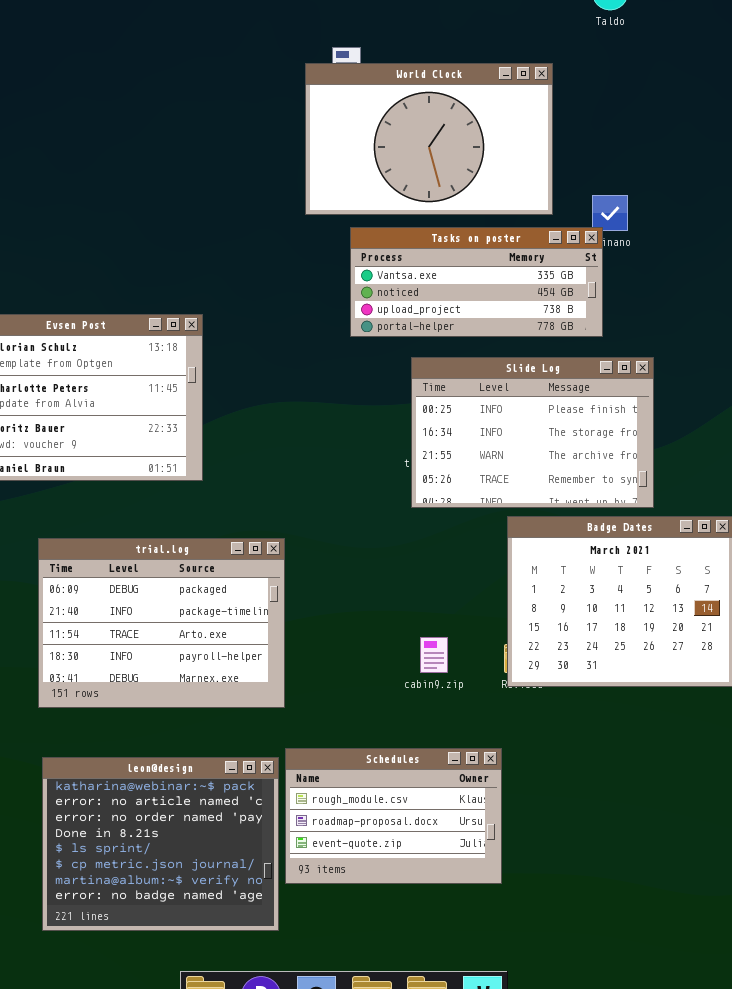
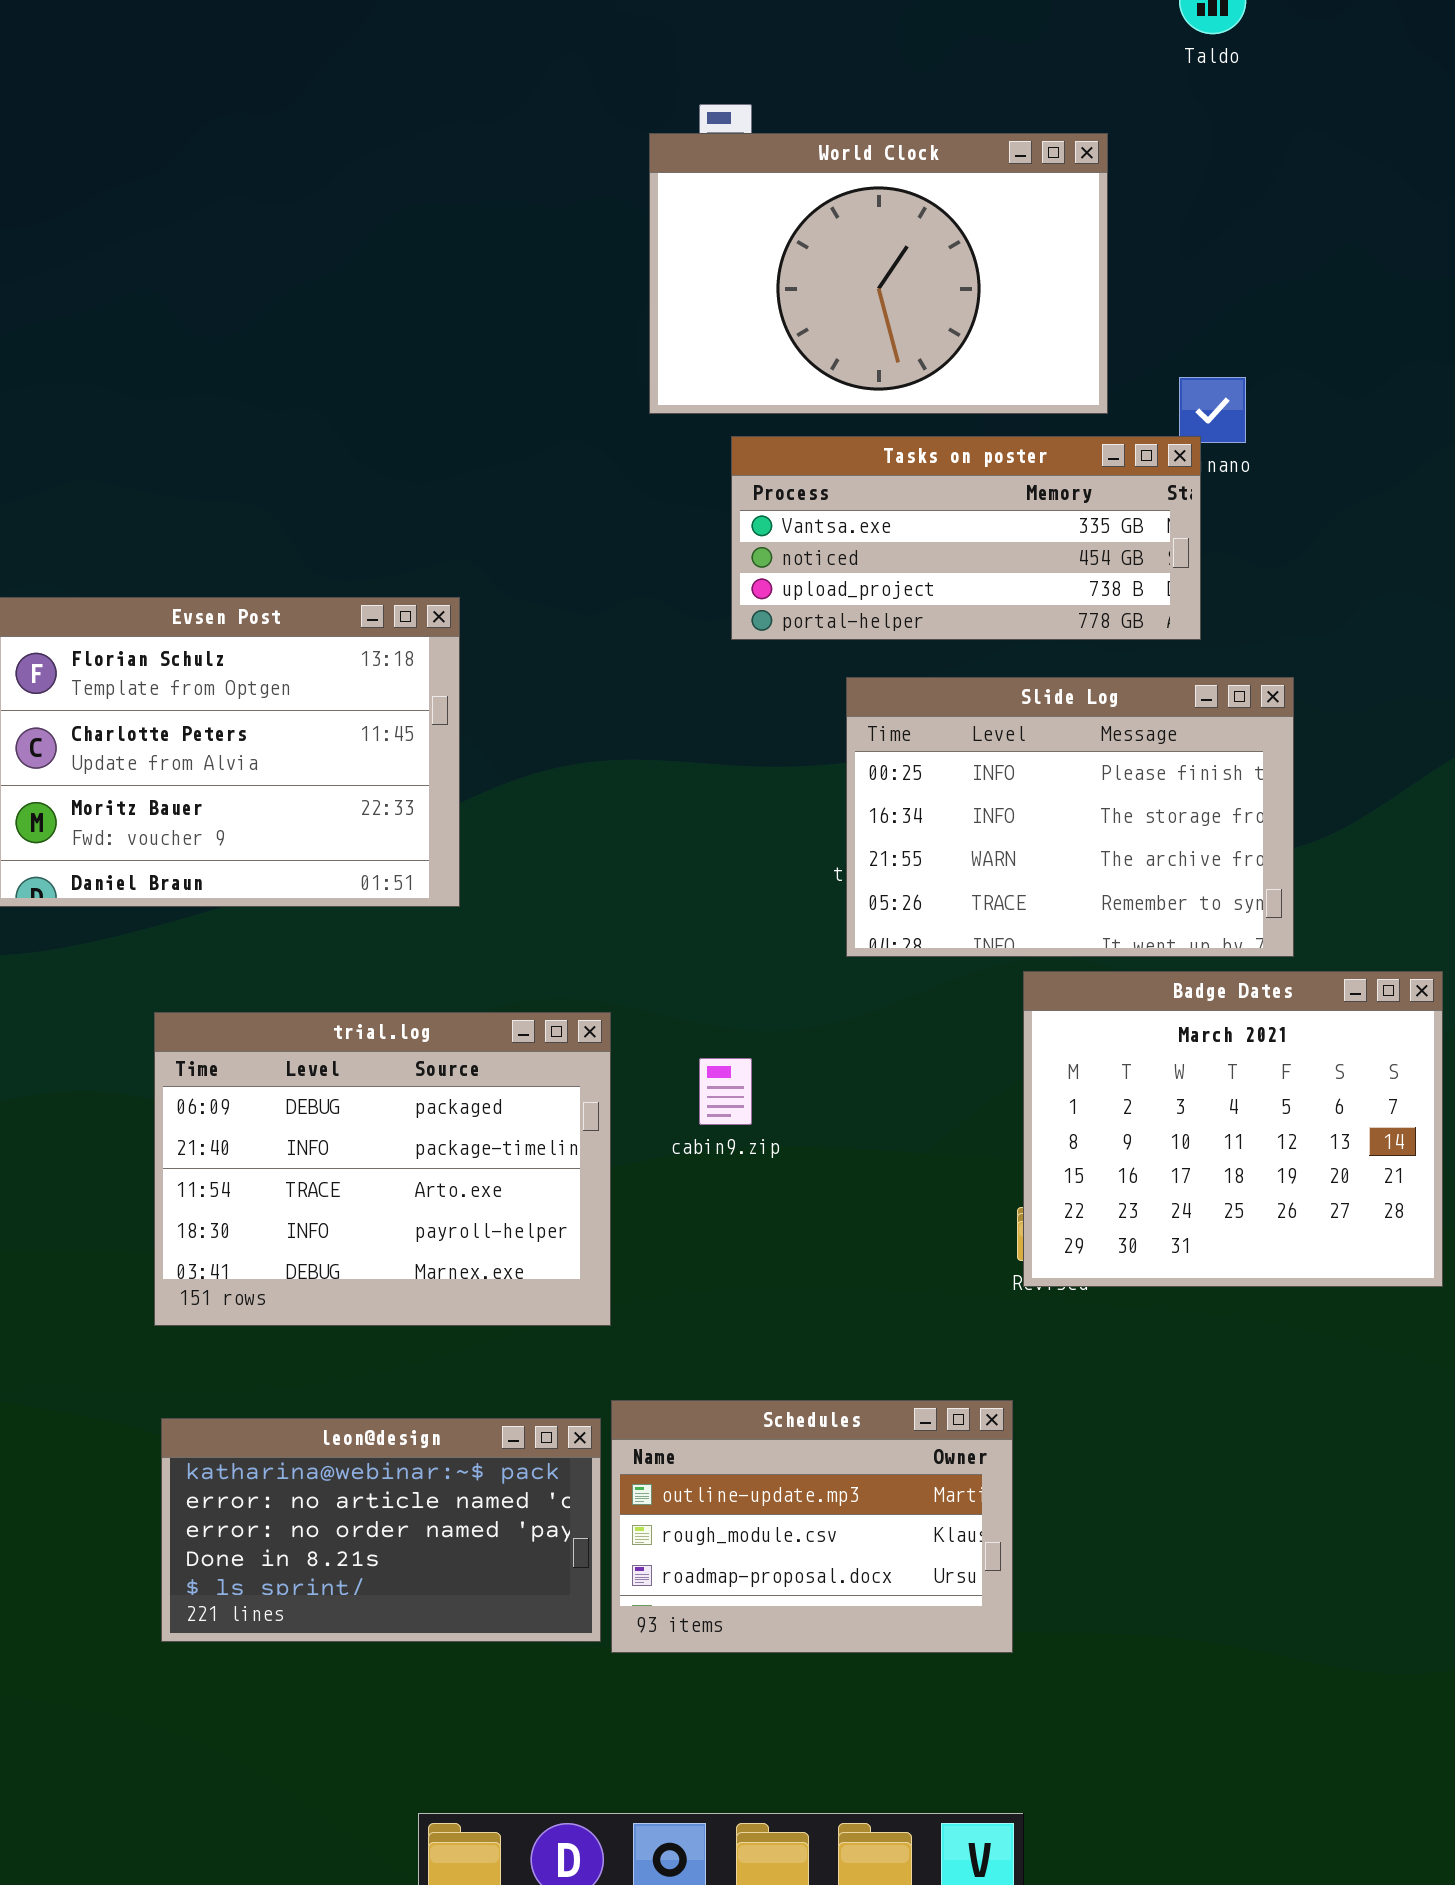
cabin9.zip: [420,637,448,673] -> [699,1058,752,1125], moved
Schedules: [285,748,502,884] -> [611,1400,1013,1653], scrolled up 1 row
leon@design: [42,757,279,931] -> [161,1418,601,1642], resized

